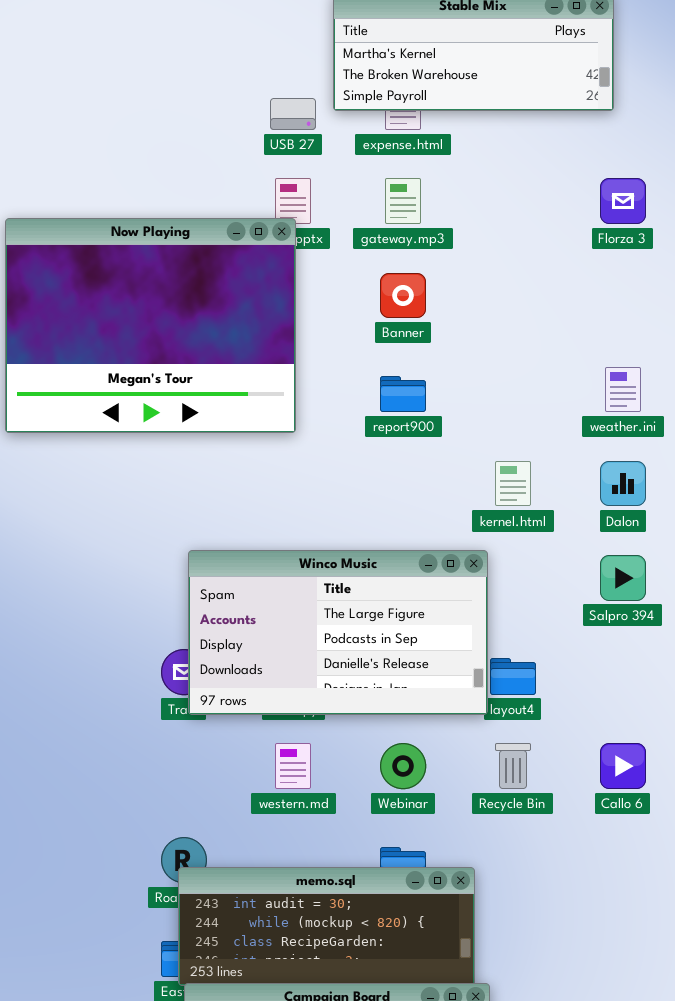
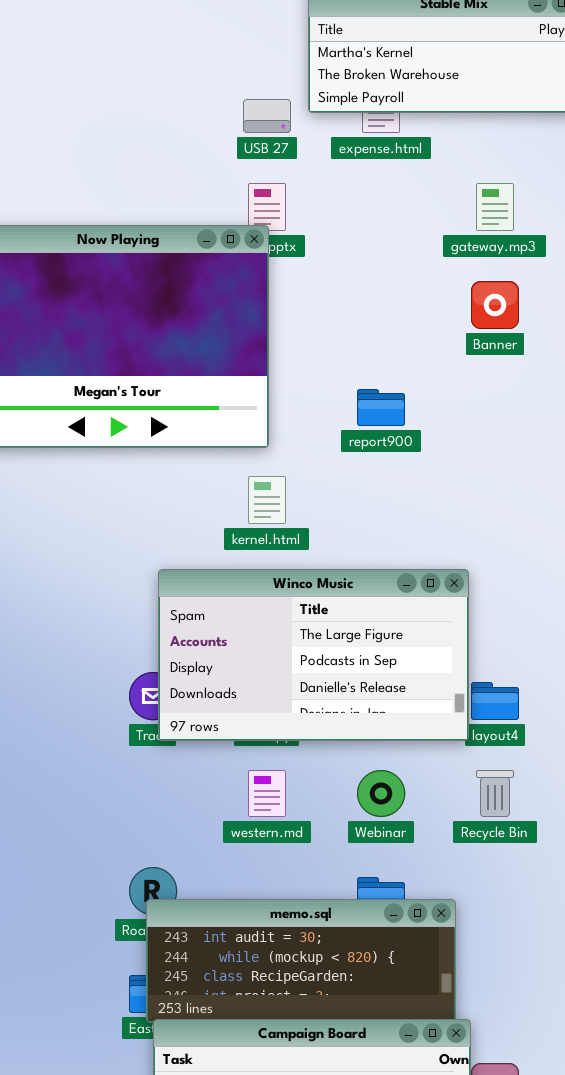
gateway.mp3: [385,178,421,224] -> [476,183,514,231], moved
Banner: [380,273,426,318] -> [471,281,519,329], moved
kernel.html: [495,461,531,506] -> [248,476,286,524], moved

